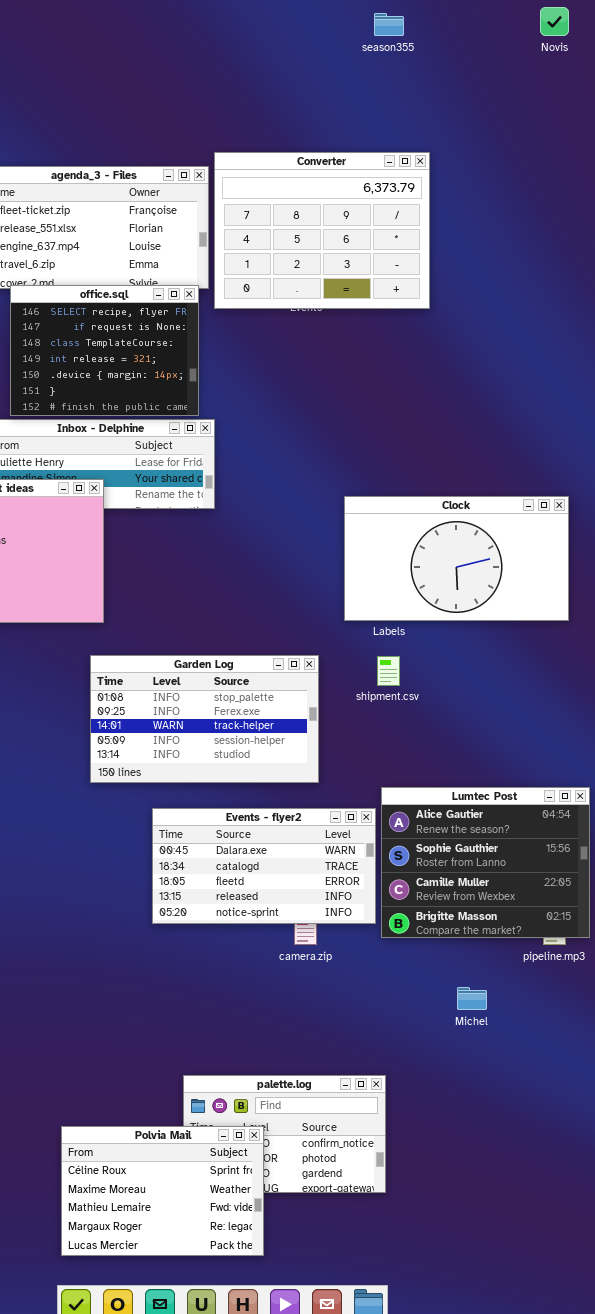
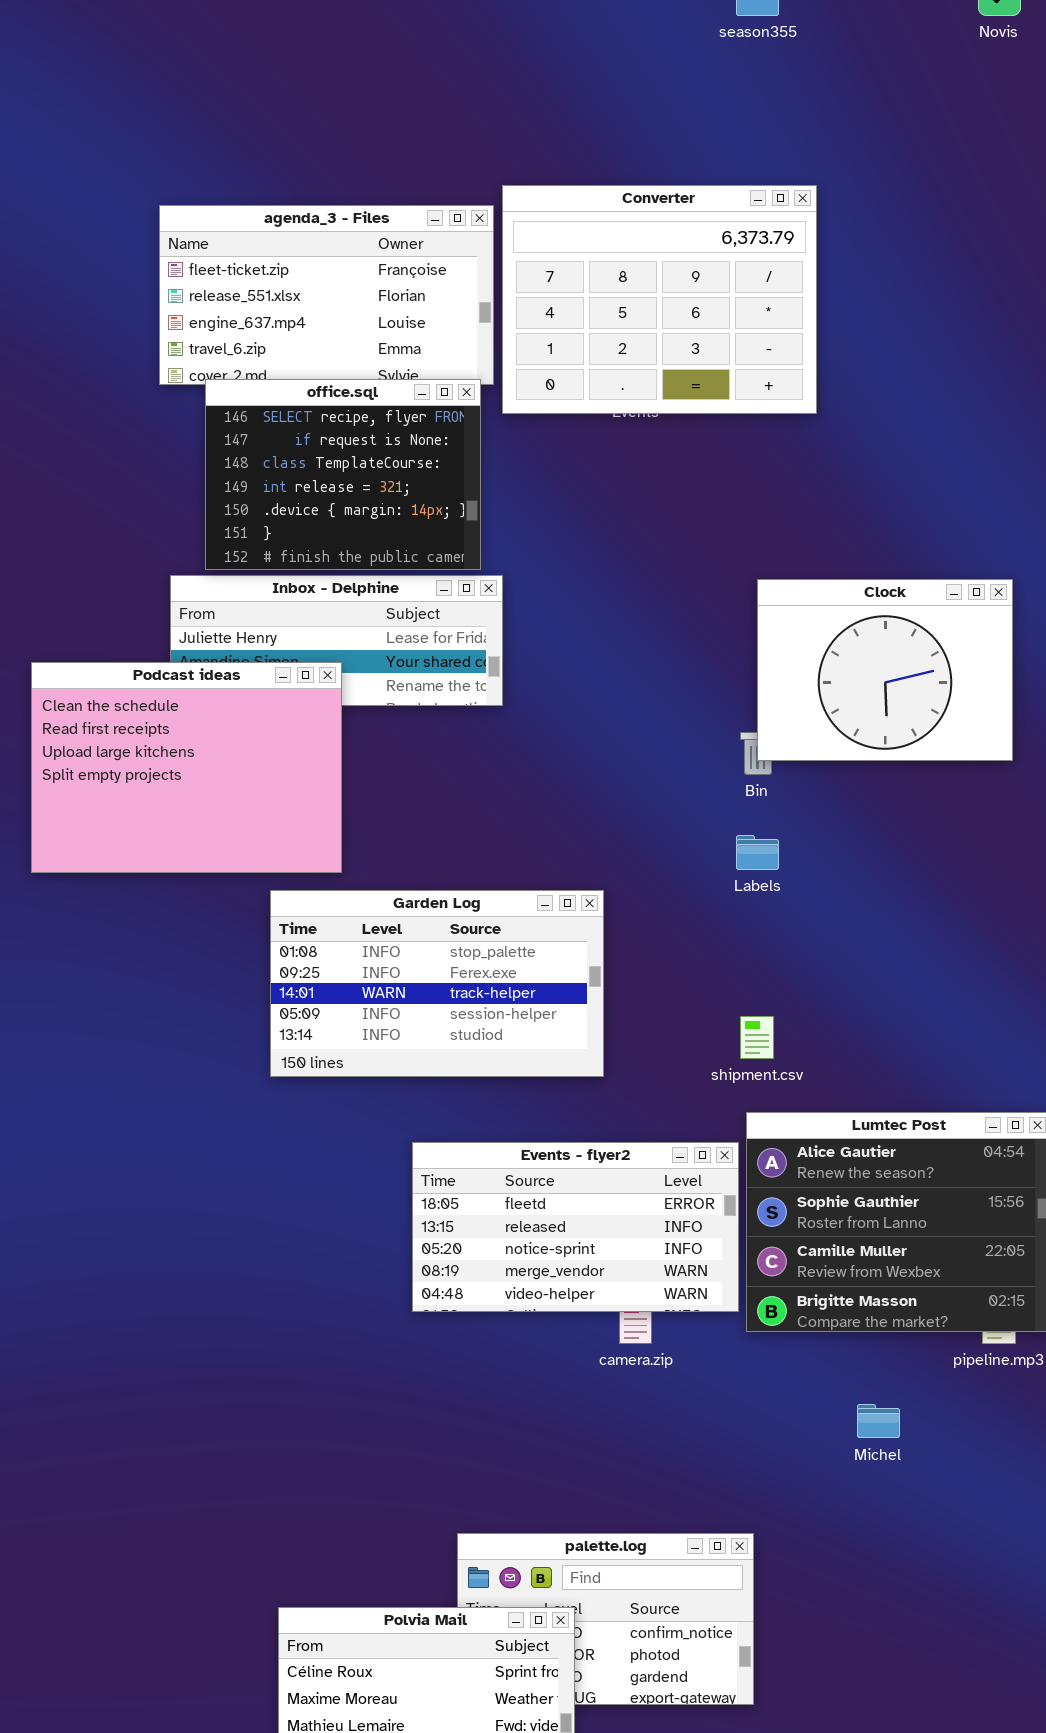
Clock: [344,496,569,621] -> [757,579,1013,761], moved, resized
Garden Log: [90,655,319,783] -> [270,890,604,1077], moved
shipment.csv: [377,656,400,686] -> [740,1016,774,1059], moved
Events - flyer2: [152,808,376,924] -> [412,1142,739,1312], scrolled down 2 rows

